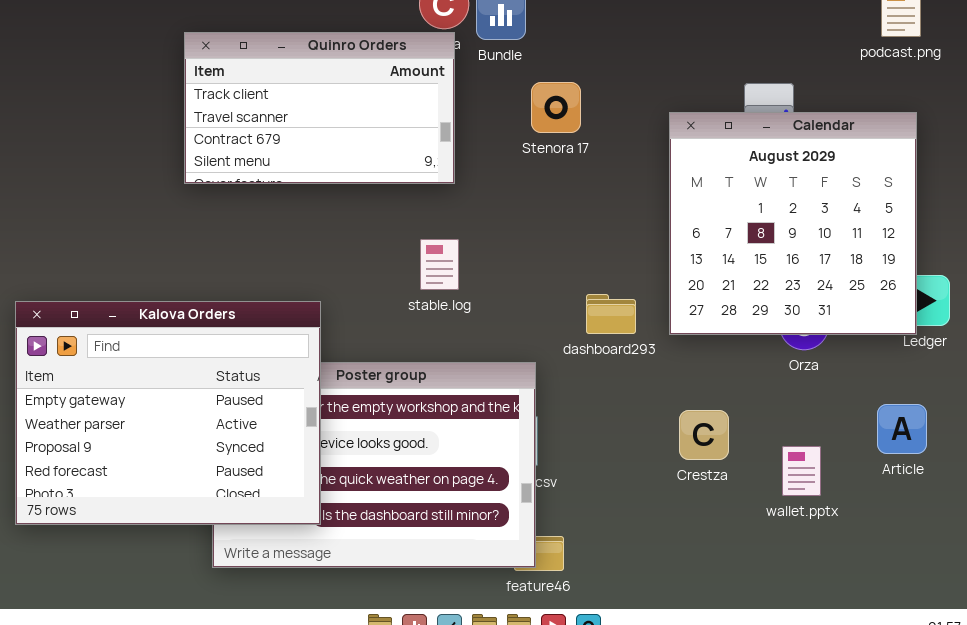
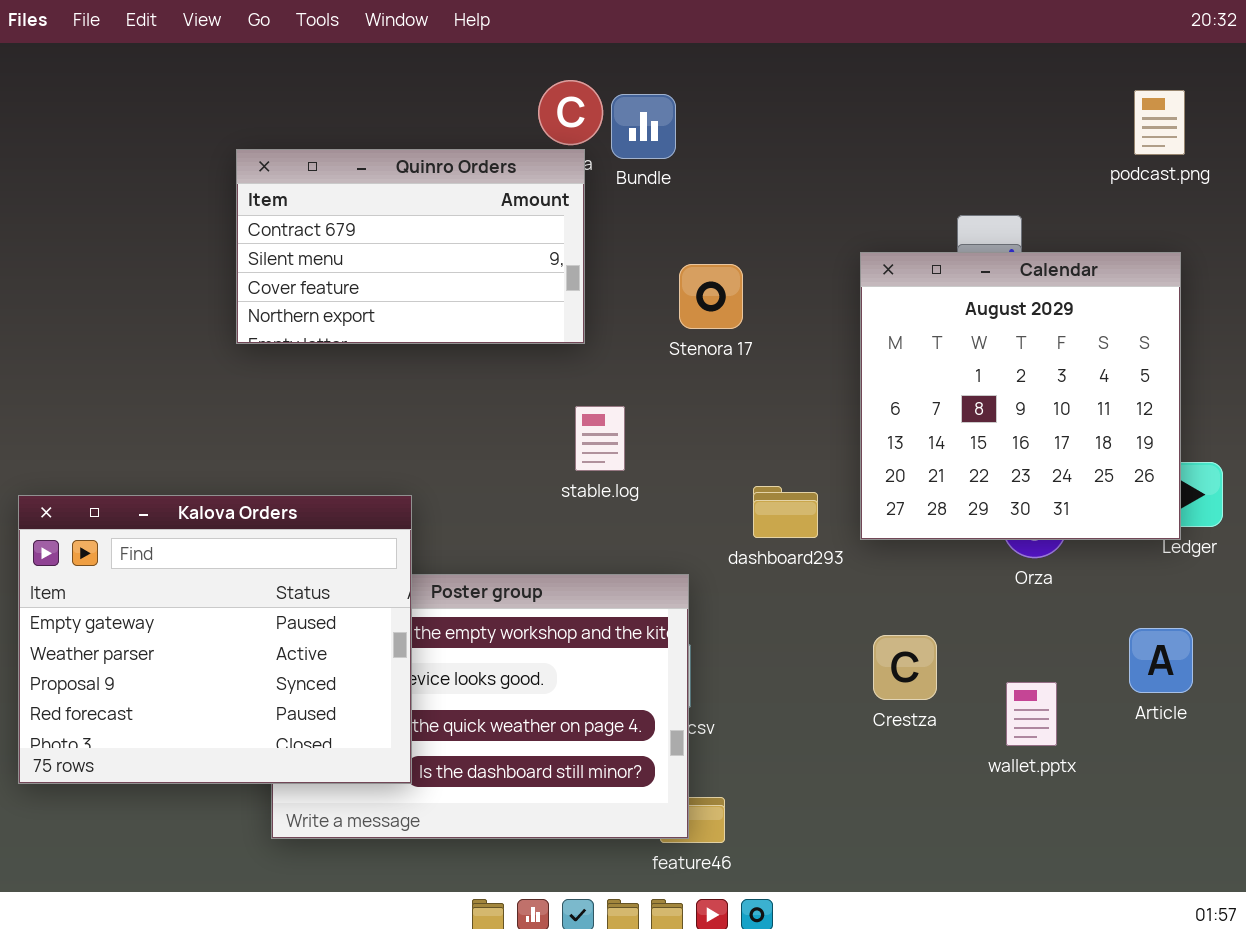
Quinro Orders: [184,32,455,184] -> [236,149,585,344], scrolled down 2 rows
Stenora 17: [531,82,581,133] -> [679,264,743,329], moved
stable.log: [420,239,459,290] -> [575,406,625,471], moved

